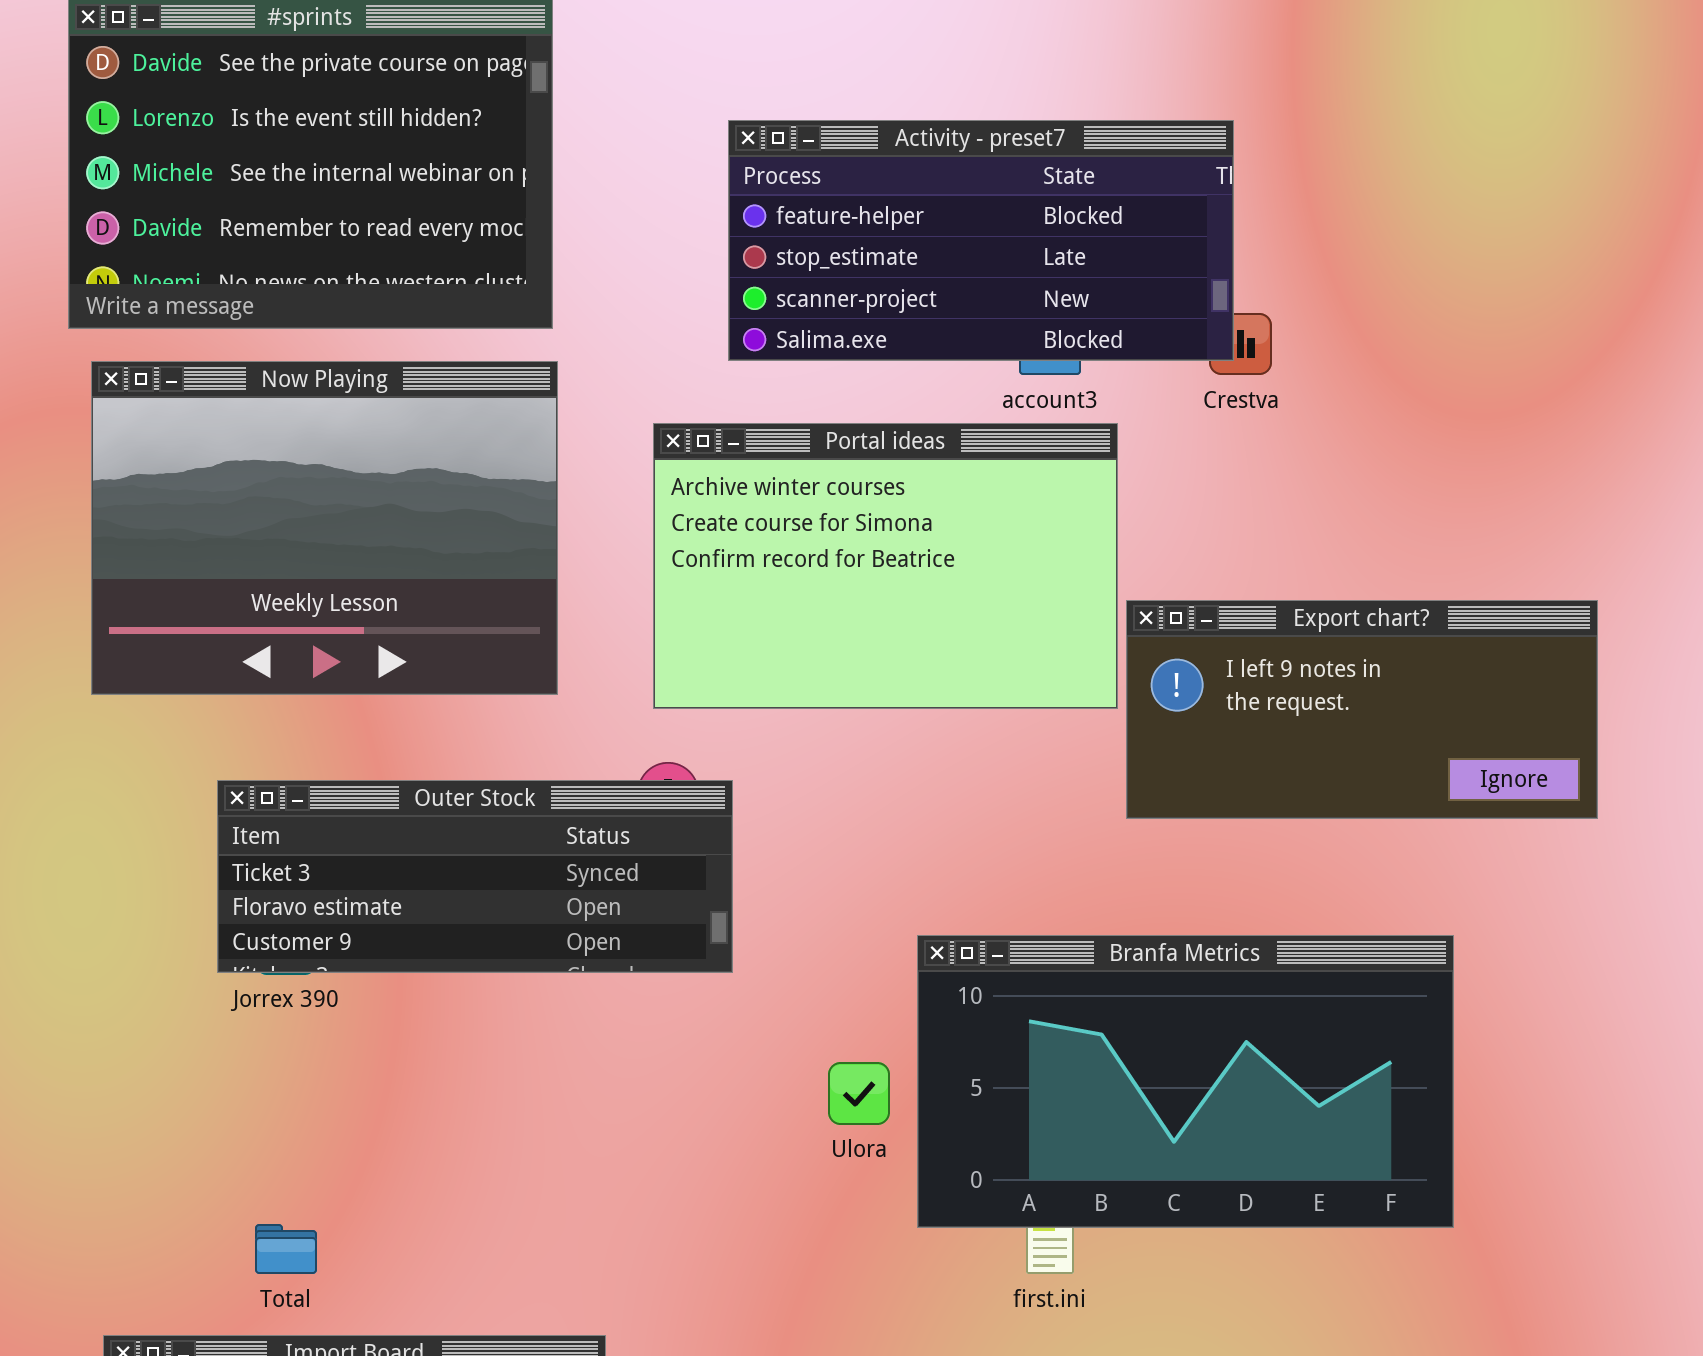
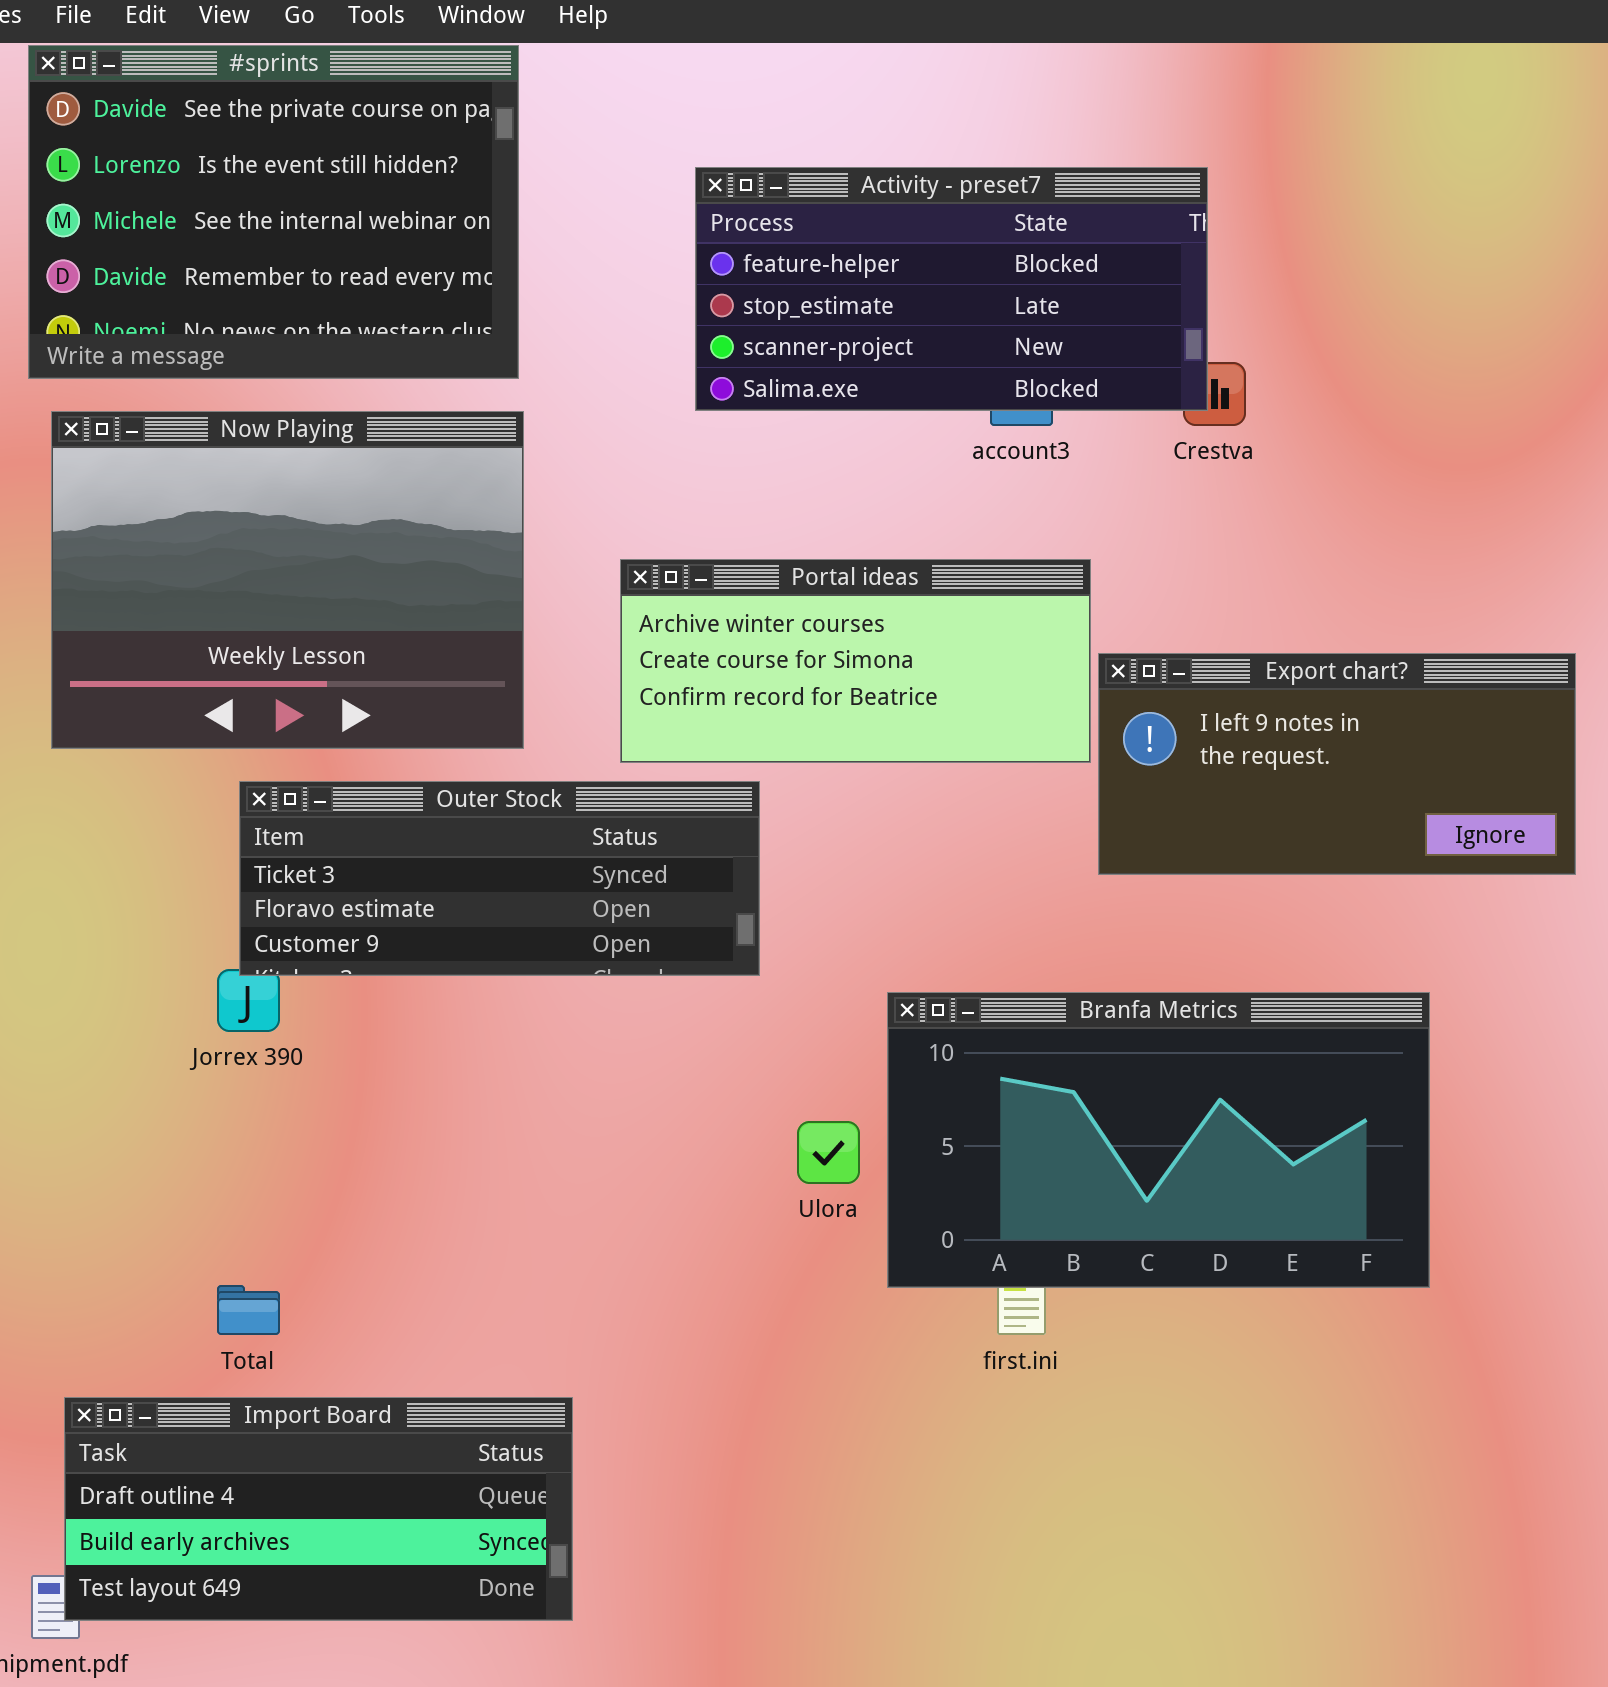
Portal ideas: [653,423,1118,709] -> [620,559,1091,763], resized
Outer Stock: [217,780,733,973] -> [239,781,760,976], moved

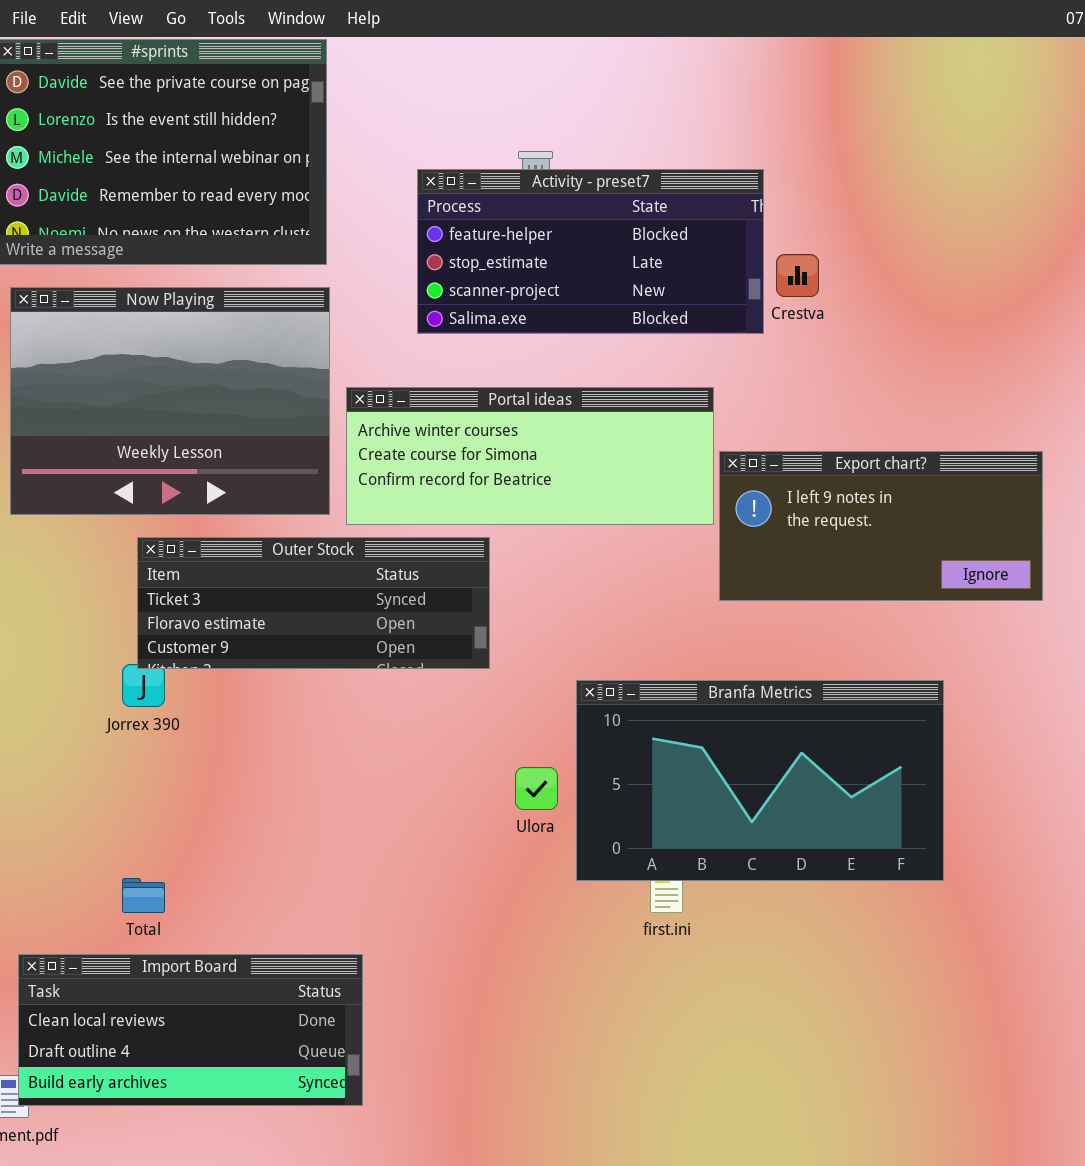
Activity - preset7: [695,167,1208,411] -> [417,169,764,334], moved
Portal ideas: [620,559,1091,763] -> [346,387,714,525], resized
Import Board: [64,1397,573,1621] -> [18,954,363,1106], scrolled up 1 row

